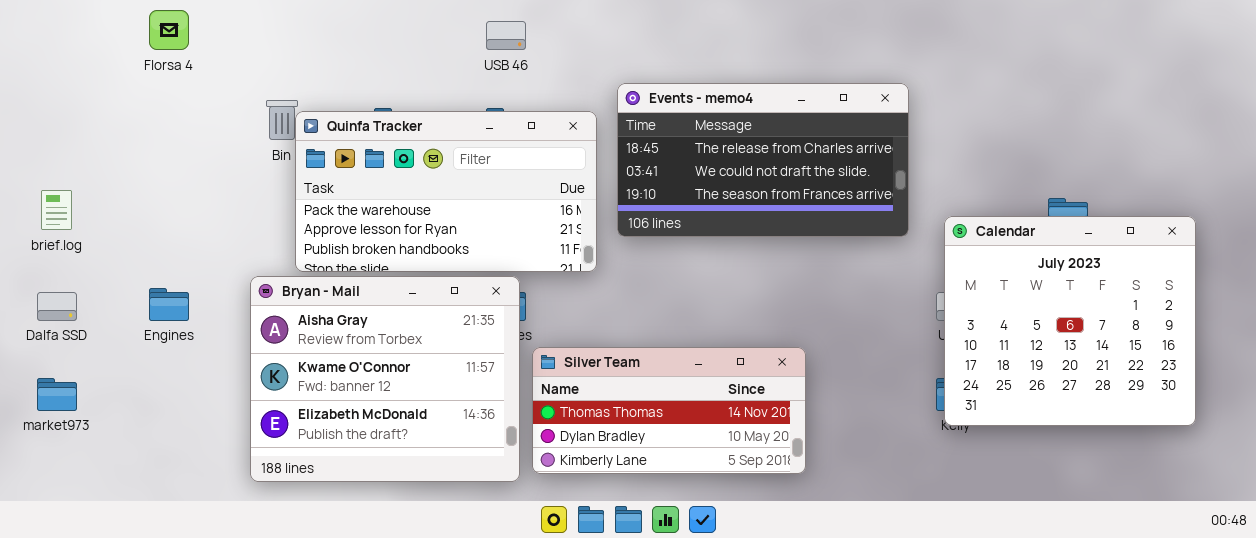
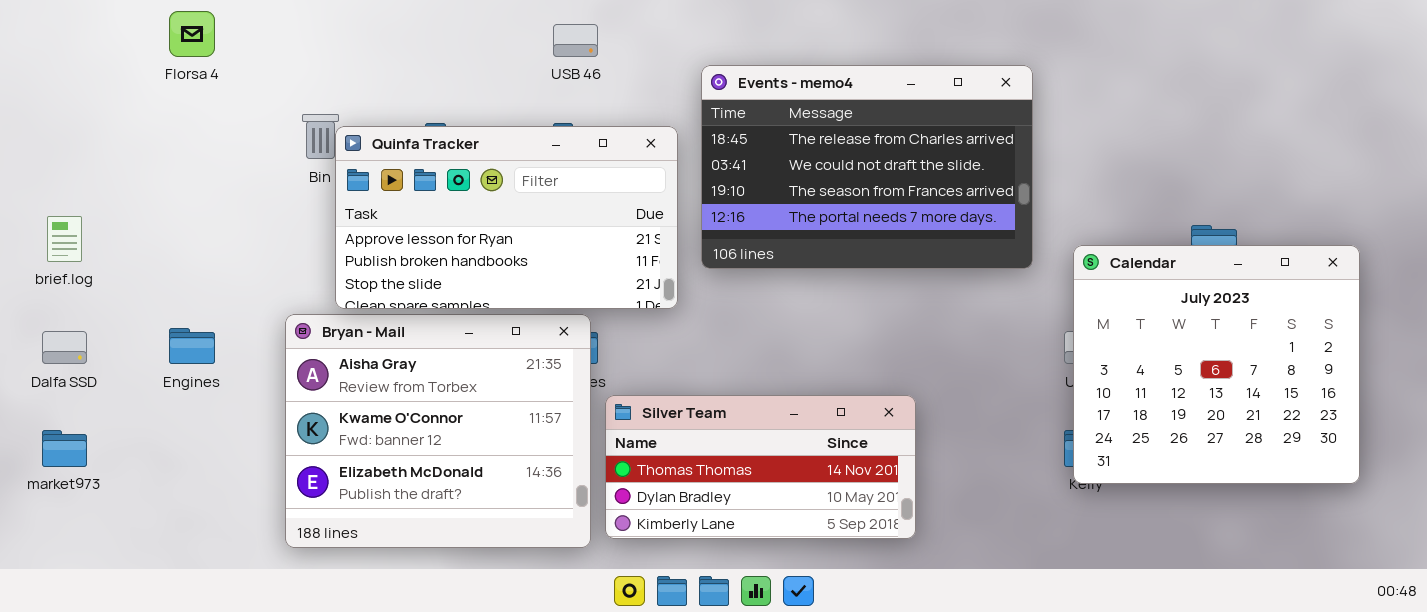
Events - memo4: [617,83,909,237] -> [701,65,1033,269], resized
Quinfa Tracker: [295,111,597,272] -> [335,126,678,309], scrolled down 1 row

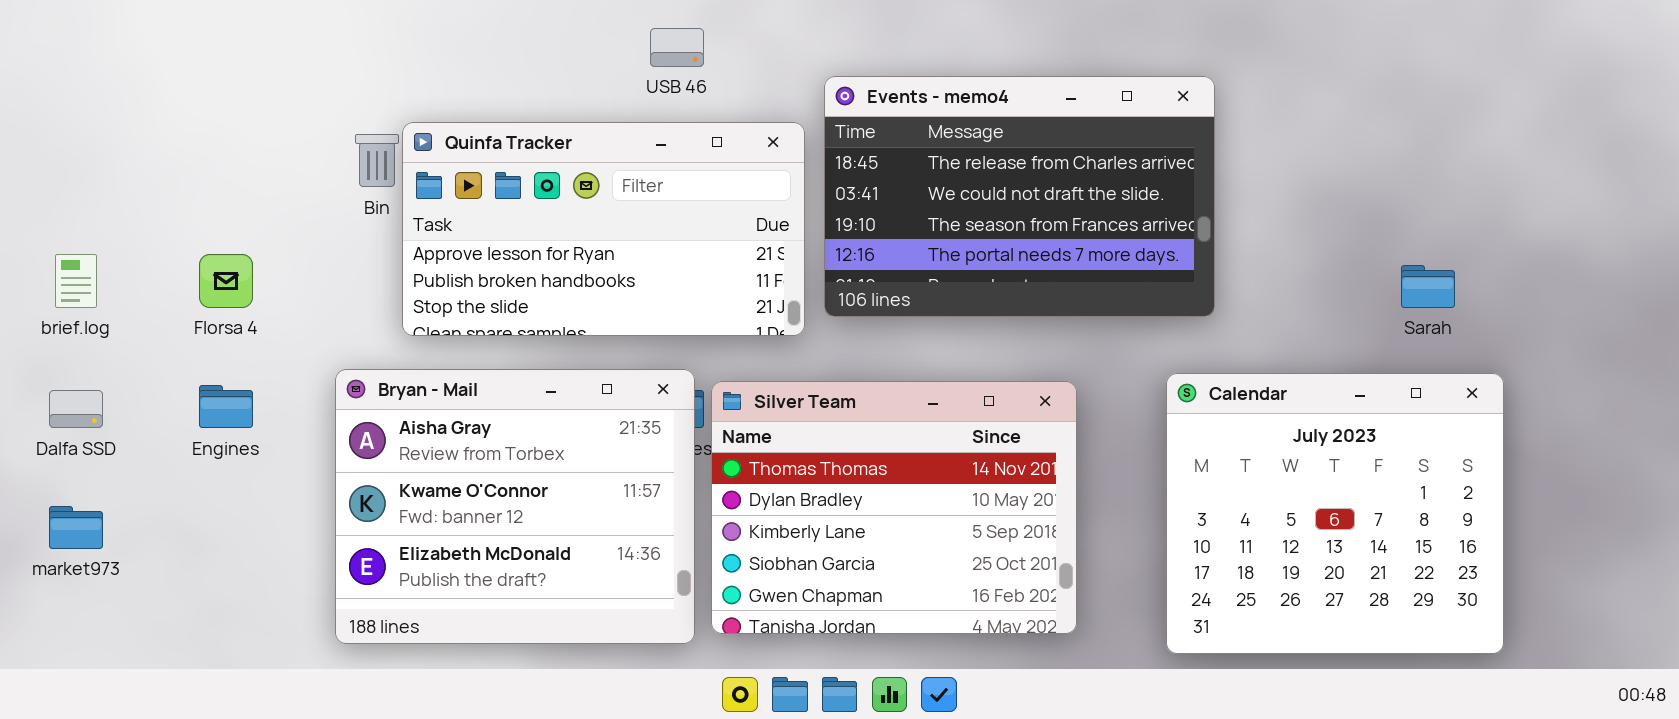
Florsa 4: [169,11,215,57] -> [199,254,253,308], moved
Quinfa Tracker: [335,126,678,309] -> [402,122,805,336], moved
Calendar: [1073,245,1360,484] -> [1166,373,1504,654], moved
Silver Team: [605,395,916,539] -> [711,381,1077,634], resized

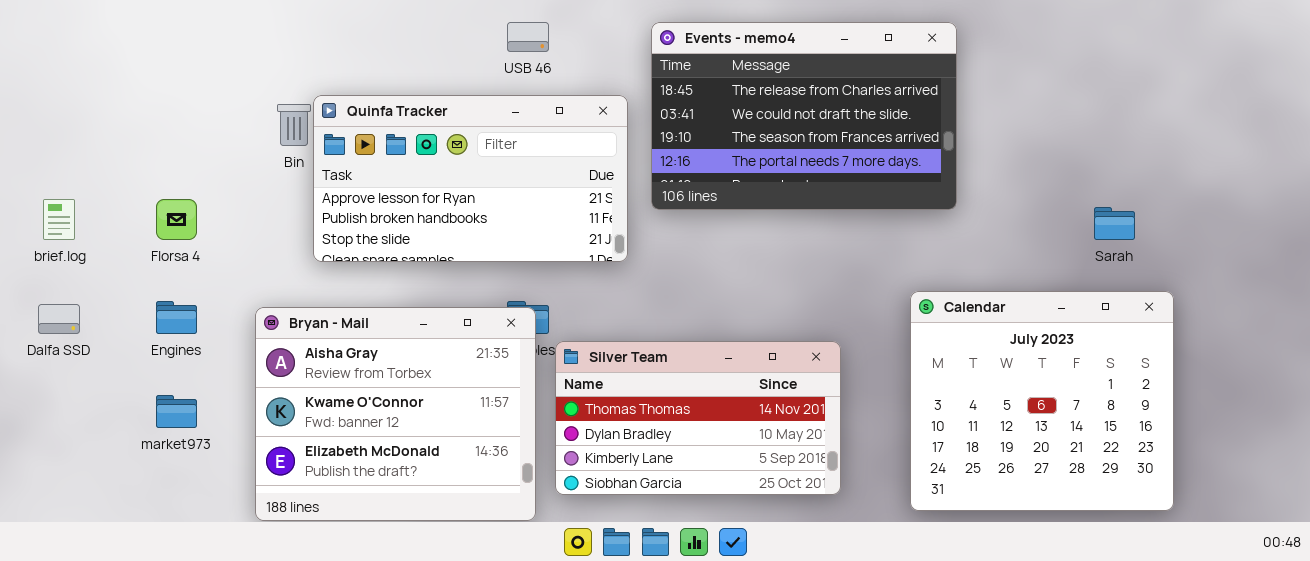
Events - memo4: [824,76,1215,317] -> [651,22,957,210], moved
Bryan - Mail: [335,369,695,644] -> [255,307,536,521], moved
Silver Team: [711,381,1077,634] -> [555,341,841,495], resized
market973: [49,506,103,549] -> [156,395,197,428], moved

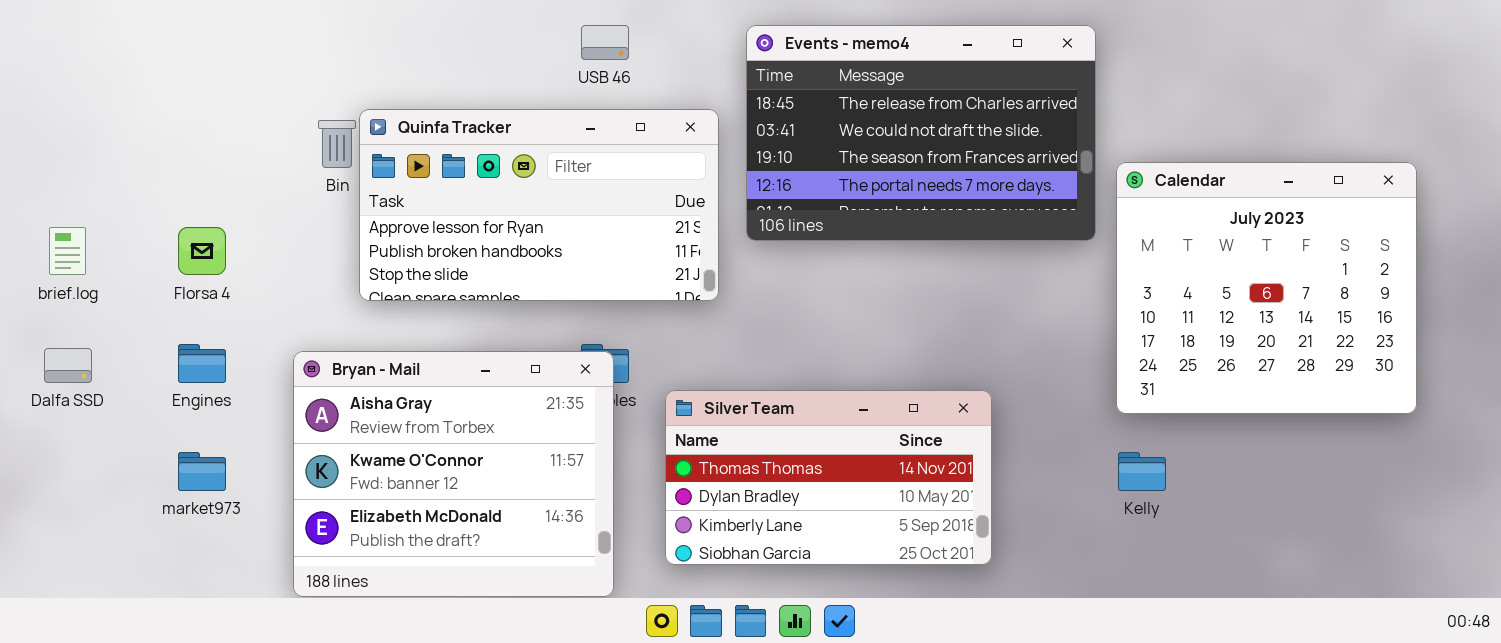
Calendar: [910,291,1174,511] -> [1116,162,1417,414], moved
Silver Team: [555,341,841,495] -> [665,390,992,565], moved

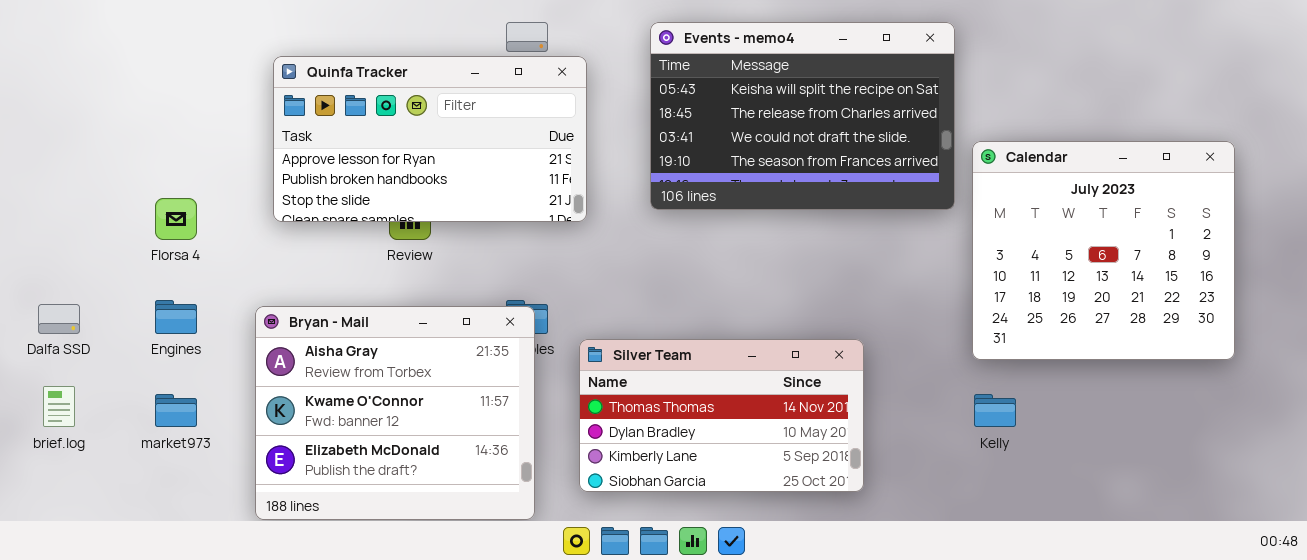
Events - memo4: [746,25,1096,241] -> [650,22,955,210], scrolled up 1 row
Quinfa Tracker: [359,109,719,301] -> [273,56,587,222], moved
brief.log: [49,227,86,275] -> [43,386,75,427], moved

